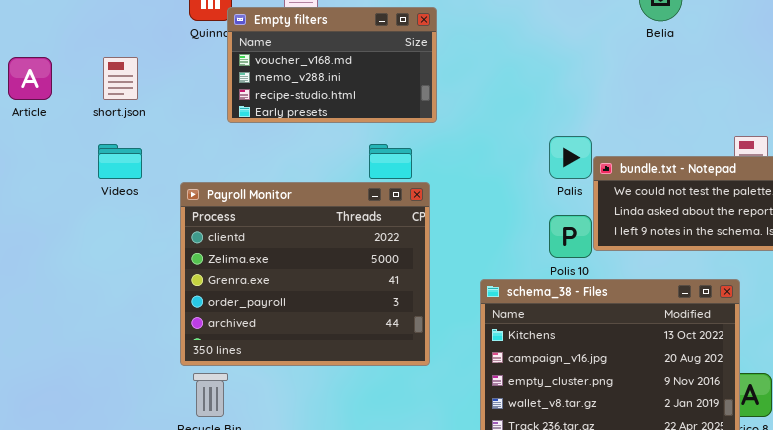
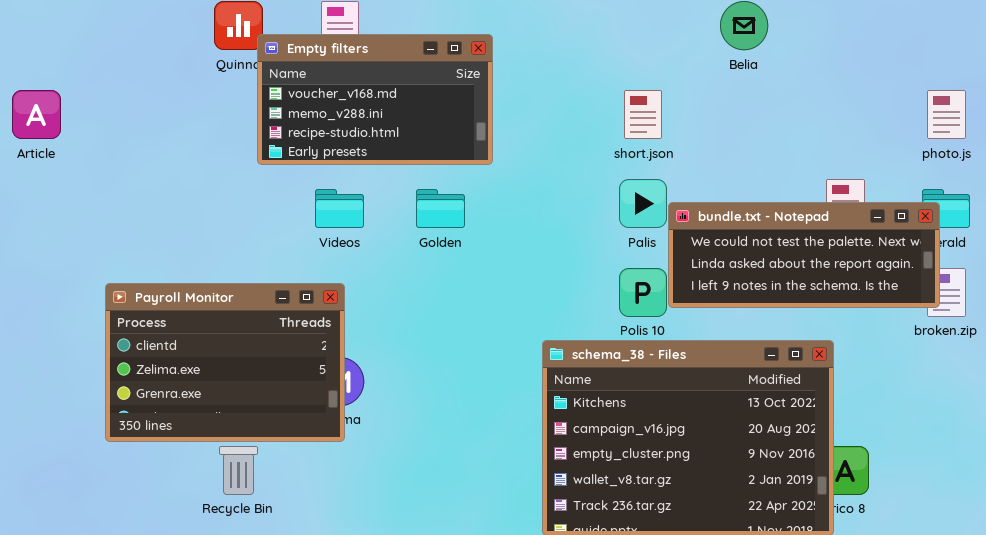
short.json: [103,57,138,100] -> [624,90,662,139], moved
Videos: [98,144,142,179] -> [315,189,364,228], moved
Payroll Monitor: [180,182,430,366] -> [105,283,345,442], moved, resized

